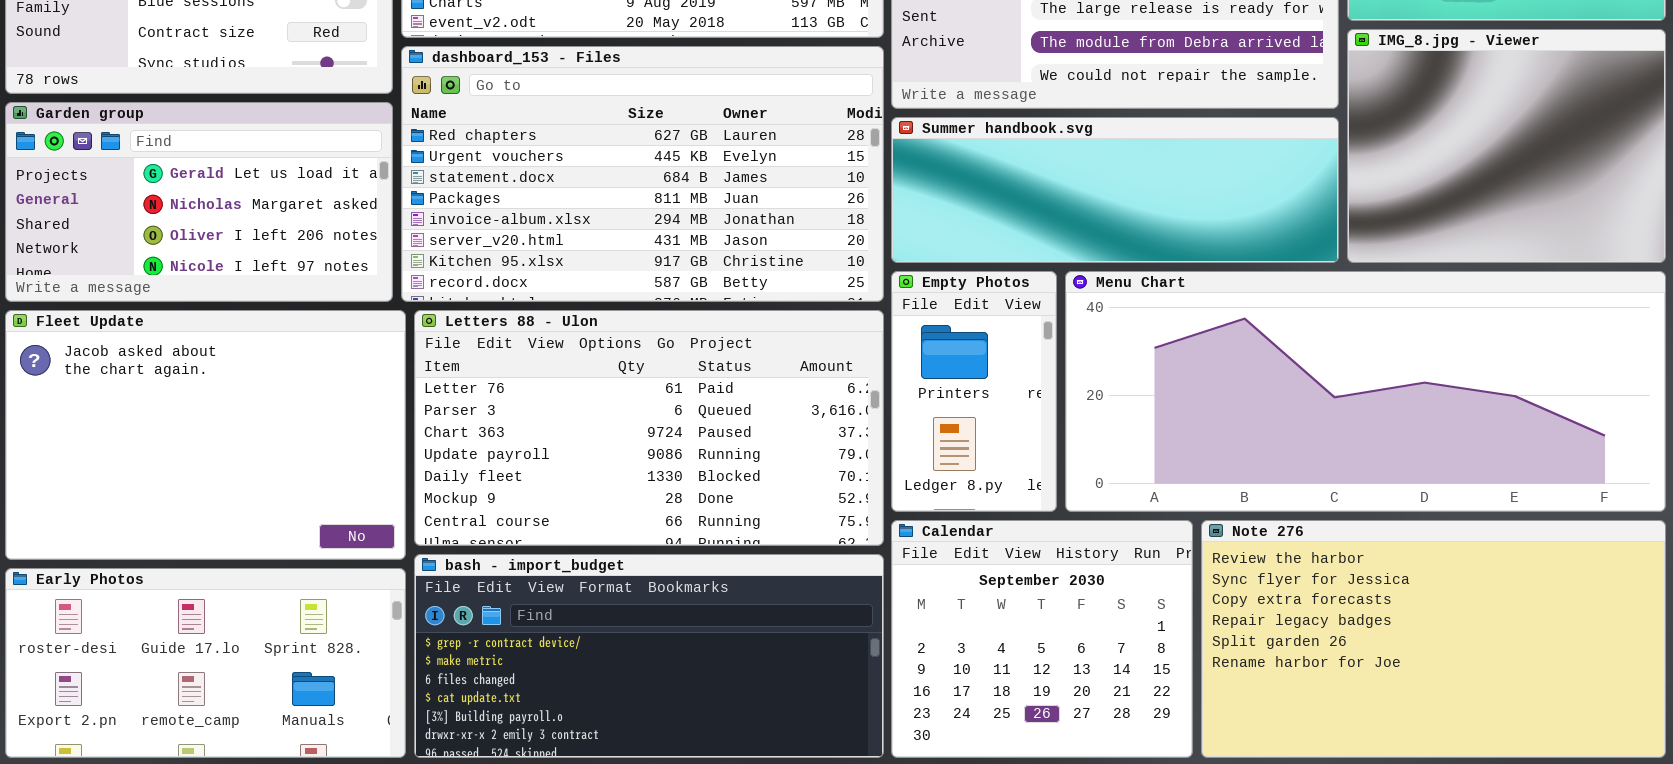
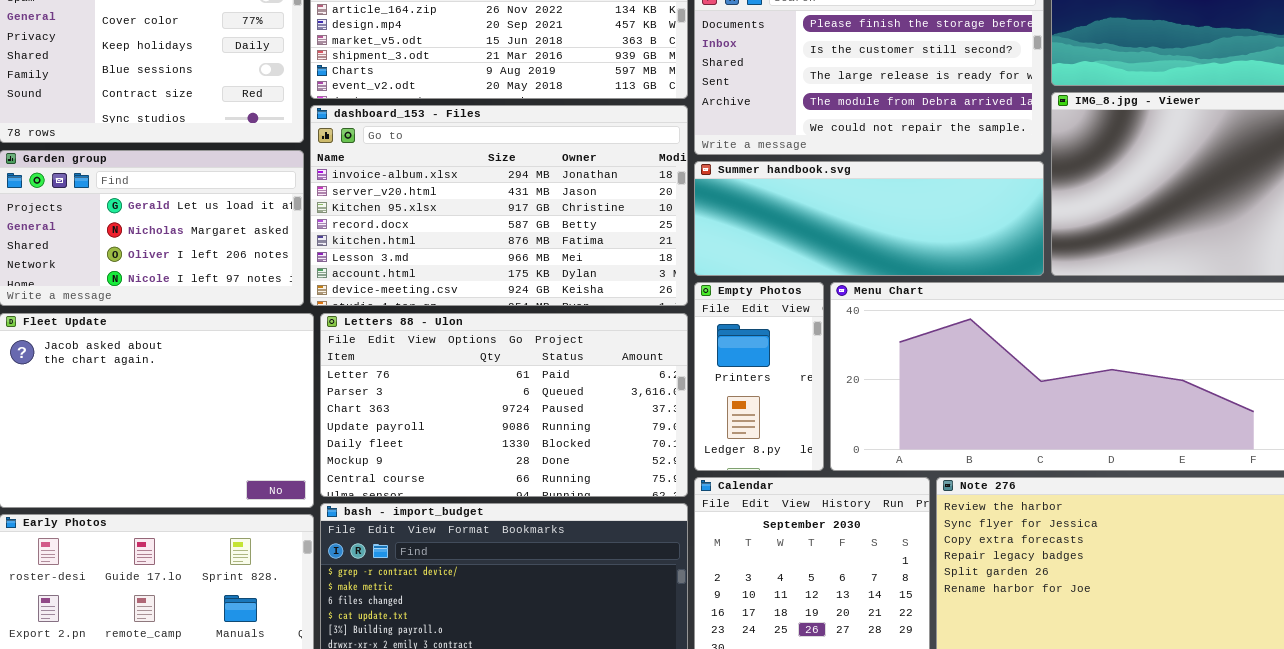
dashboard_153 - Files: [401,46,884,302] -> [310,105,688,306], scrolled down 4 rows

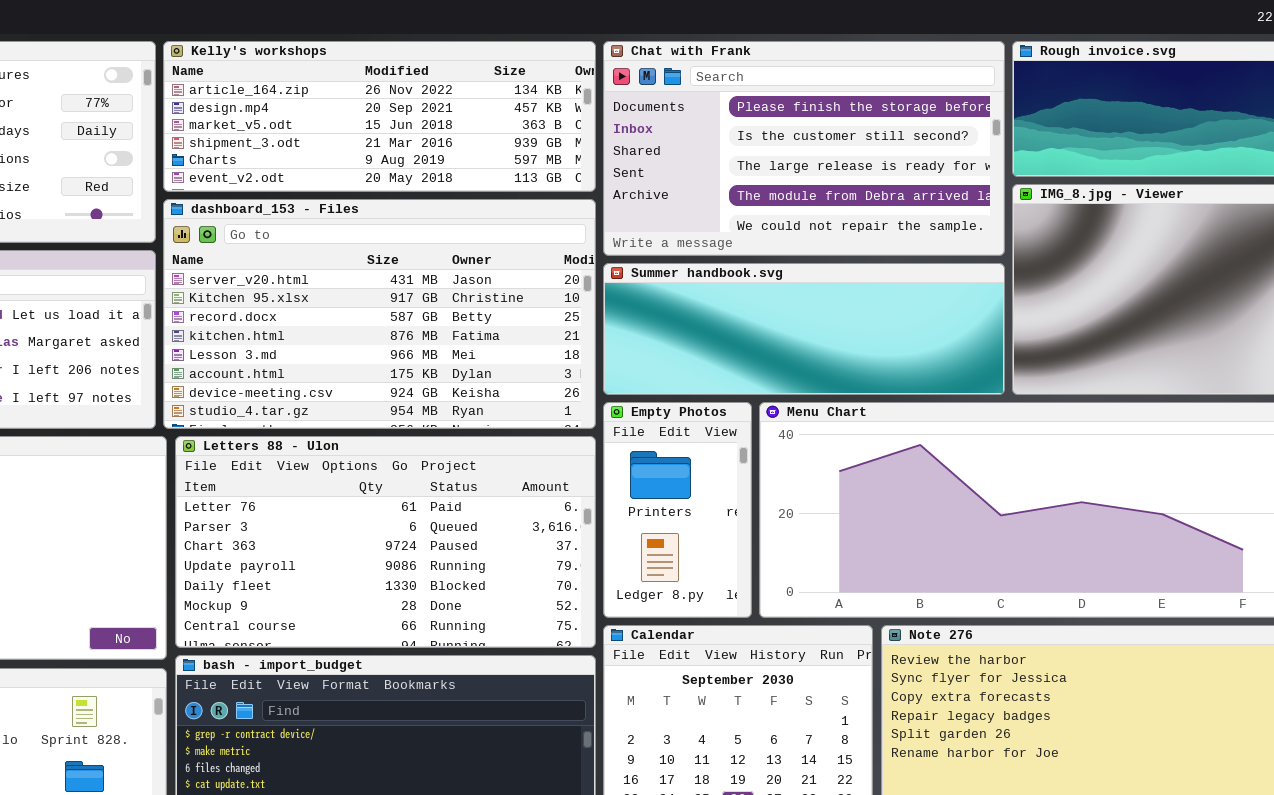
dashboard_153 - Files: [310,105,688,306] -> [163,199,596,429], scrolled down 1 row

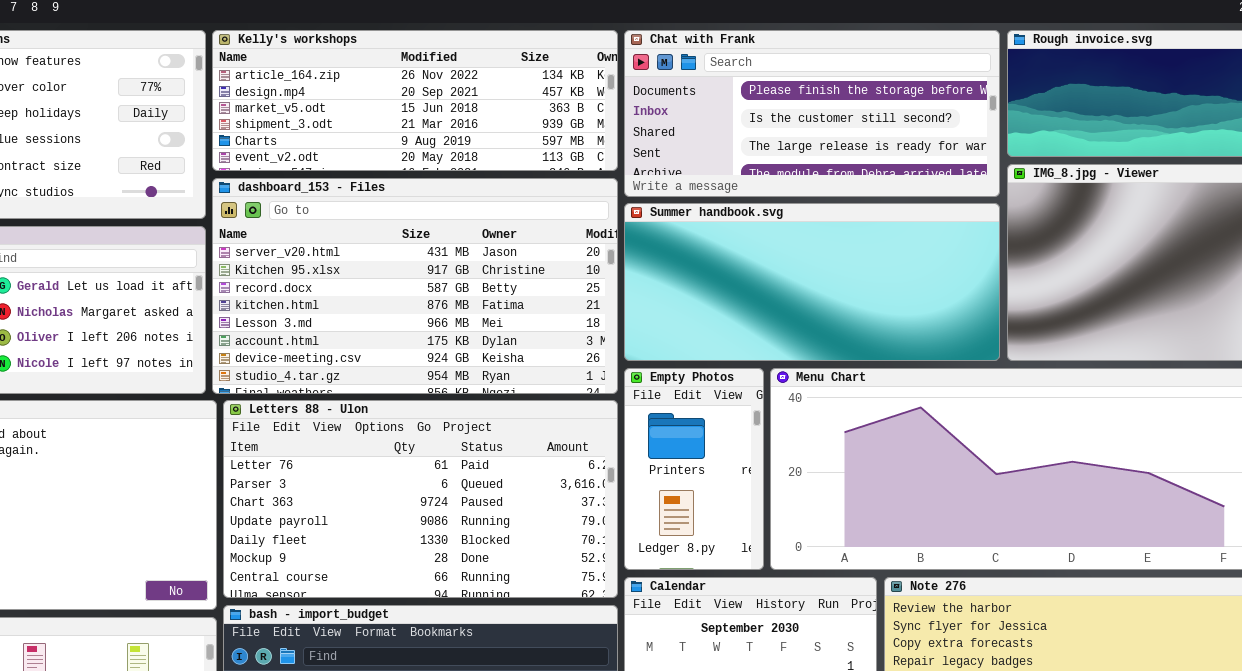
Chat with Frank: [603,41,1005,256] -> [624,30,1000,197], resized
Summer handbook.svg: [603,263,1005,395] -> [624,203,1000,361], resized

